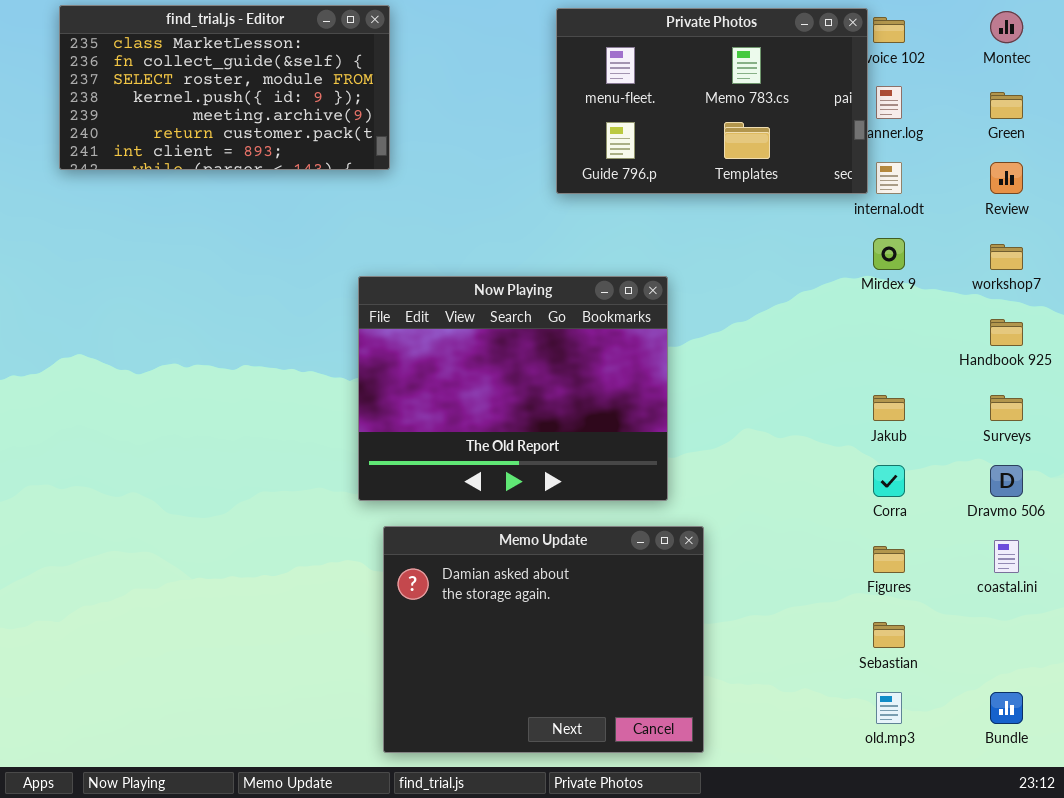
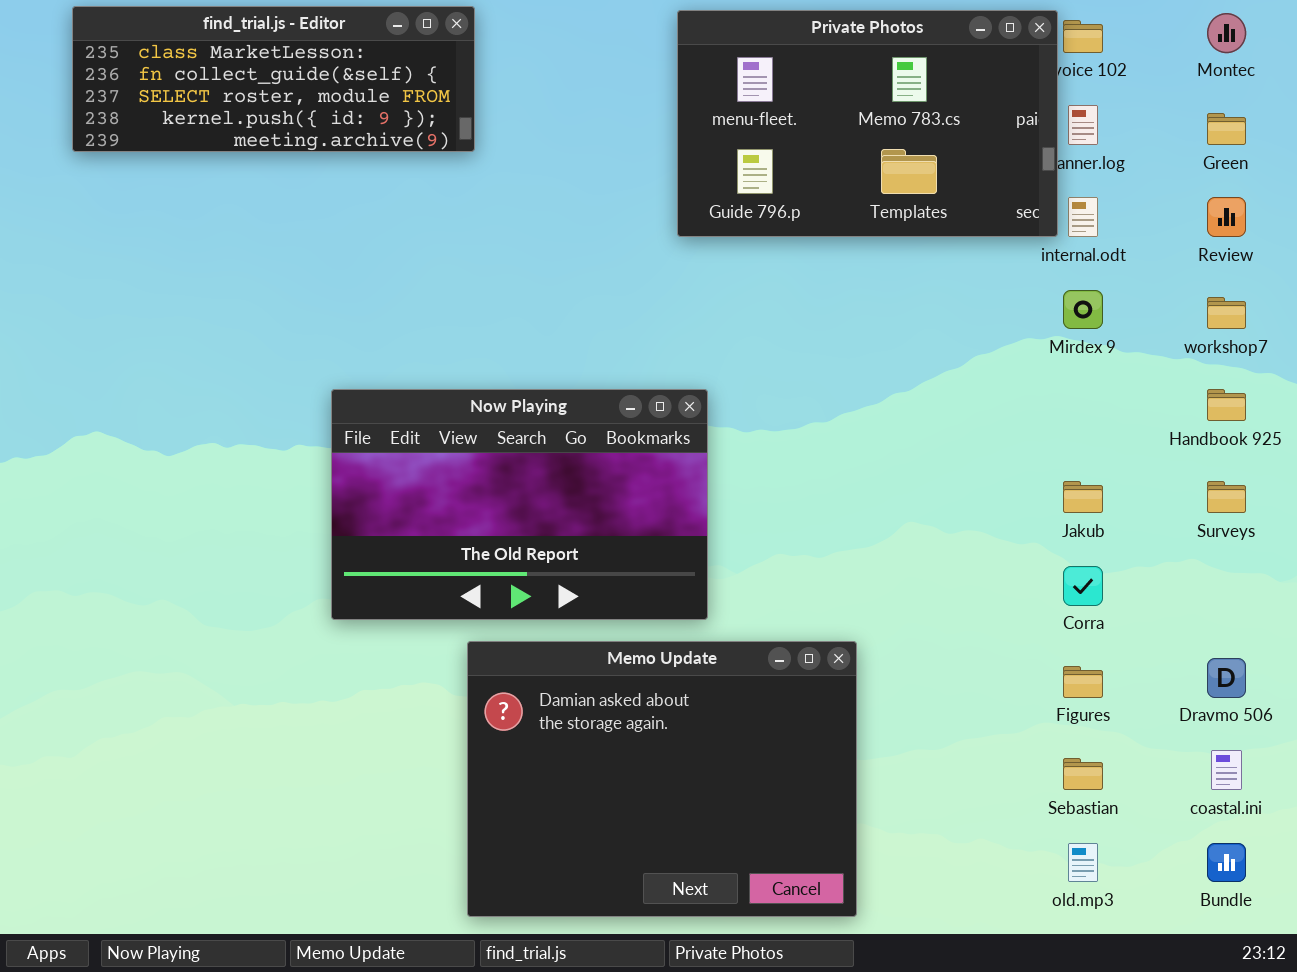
find_trial.js - Editor: [59,5,390,170] -> [72,6,475,152], resized
Now Playing: [358,276,668,501] -> [331,389,708,620], moved, resized
Dravmo 506: [990,465,1023,497] -> [1207,658,1246,698], moved
coastal.ini: [994,540,1019,573] -> [1211,750,1242,790], moved

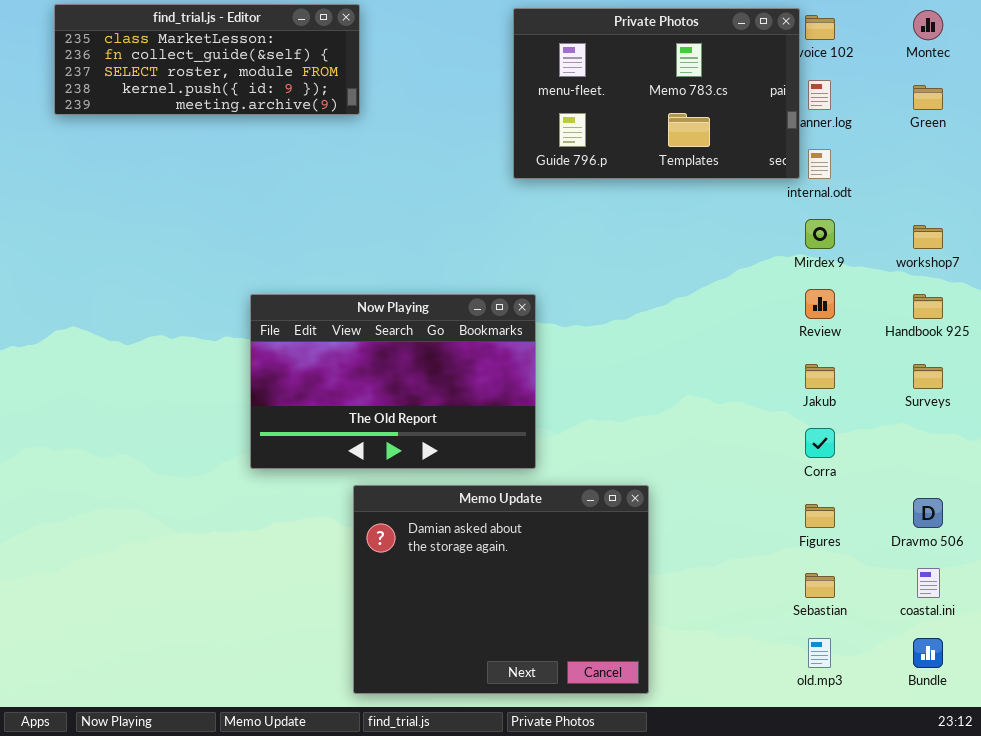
Review: [1207,197,1246,237] -> [805,289,835,319], moved

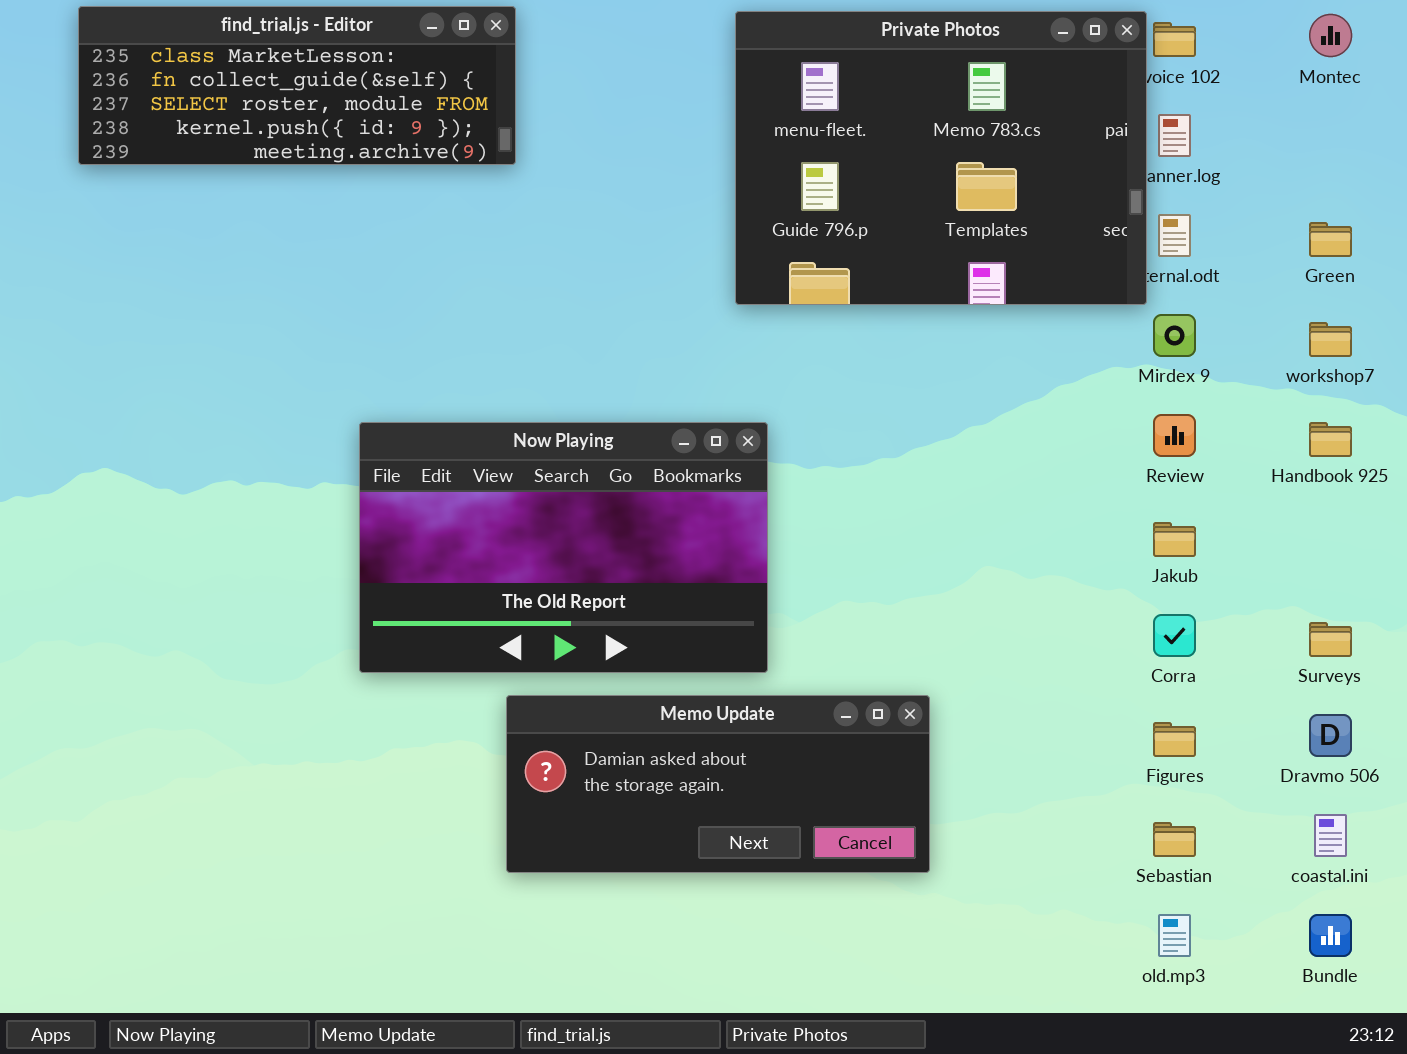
Private Photos: [513,8,800,179] -> [735,11,1147,305], resized
Green: [913,85,943,110] -> [1309,222,1352,257], moved
Surveys: [913,364,943,389] -> [1309,622,1352,657], moved
Memo Update: [353,485,649,694] -> [506,695,930,873], resized

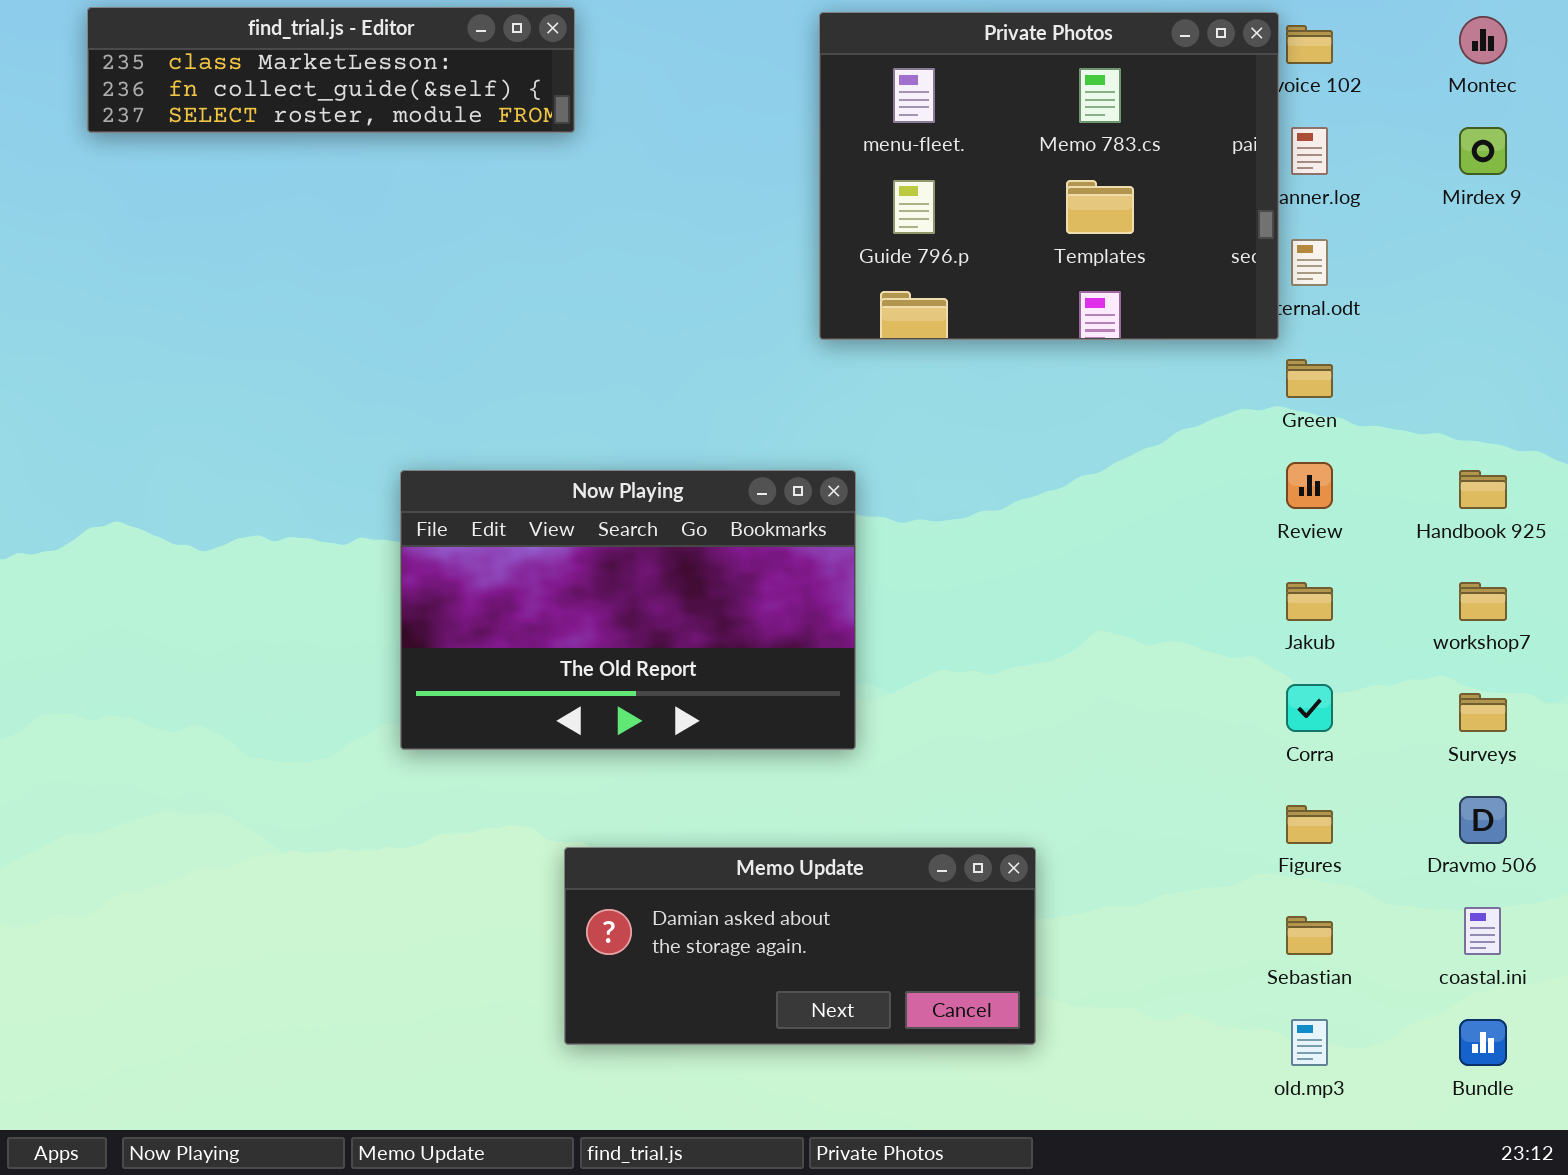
find_trial.js - Editor: [78,6,516,165] -> [87,7,575,133], resized
Green: [1309,222,1352,257] -> [1286,359,1333,398], moved
Mirdex 9: [1153,314,1196,357] -> [1459,127,1507,175], moved
workshop7: [1309,322,1352,357] -> [1459,582,1507,621], moved
Memo Update: [506,695,930,873] -> [564,847,1036,1045], moved

